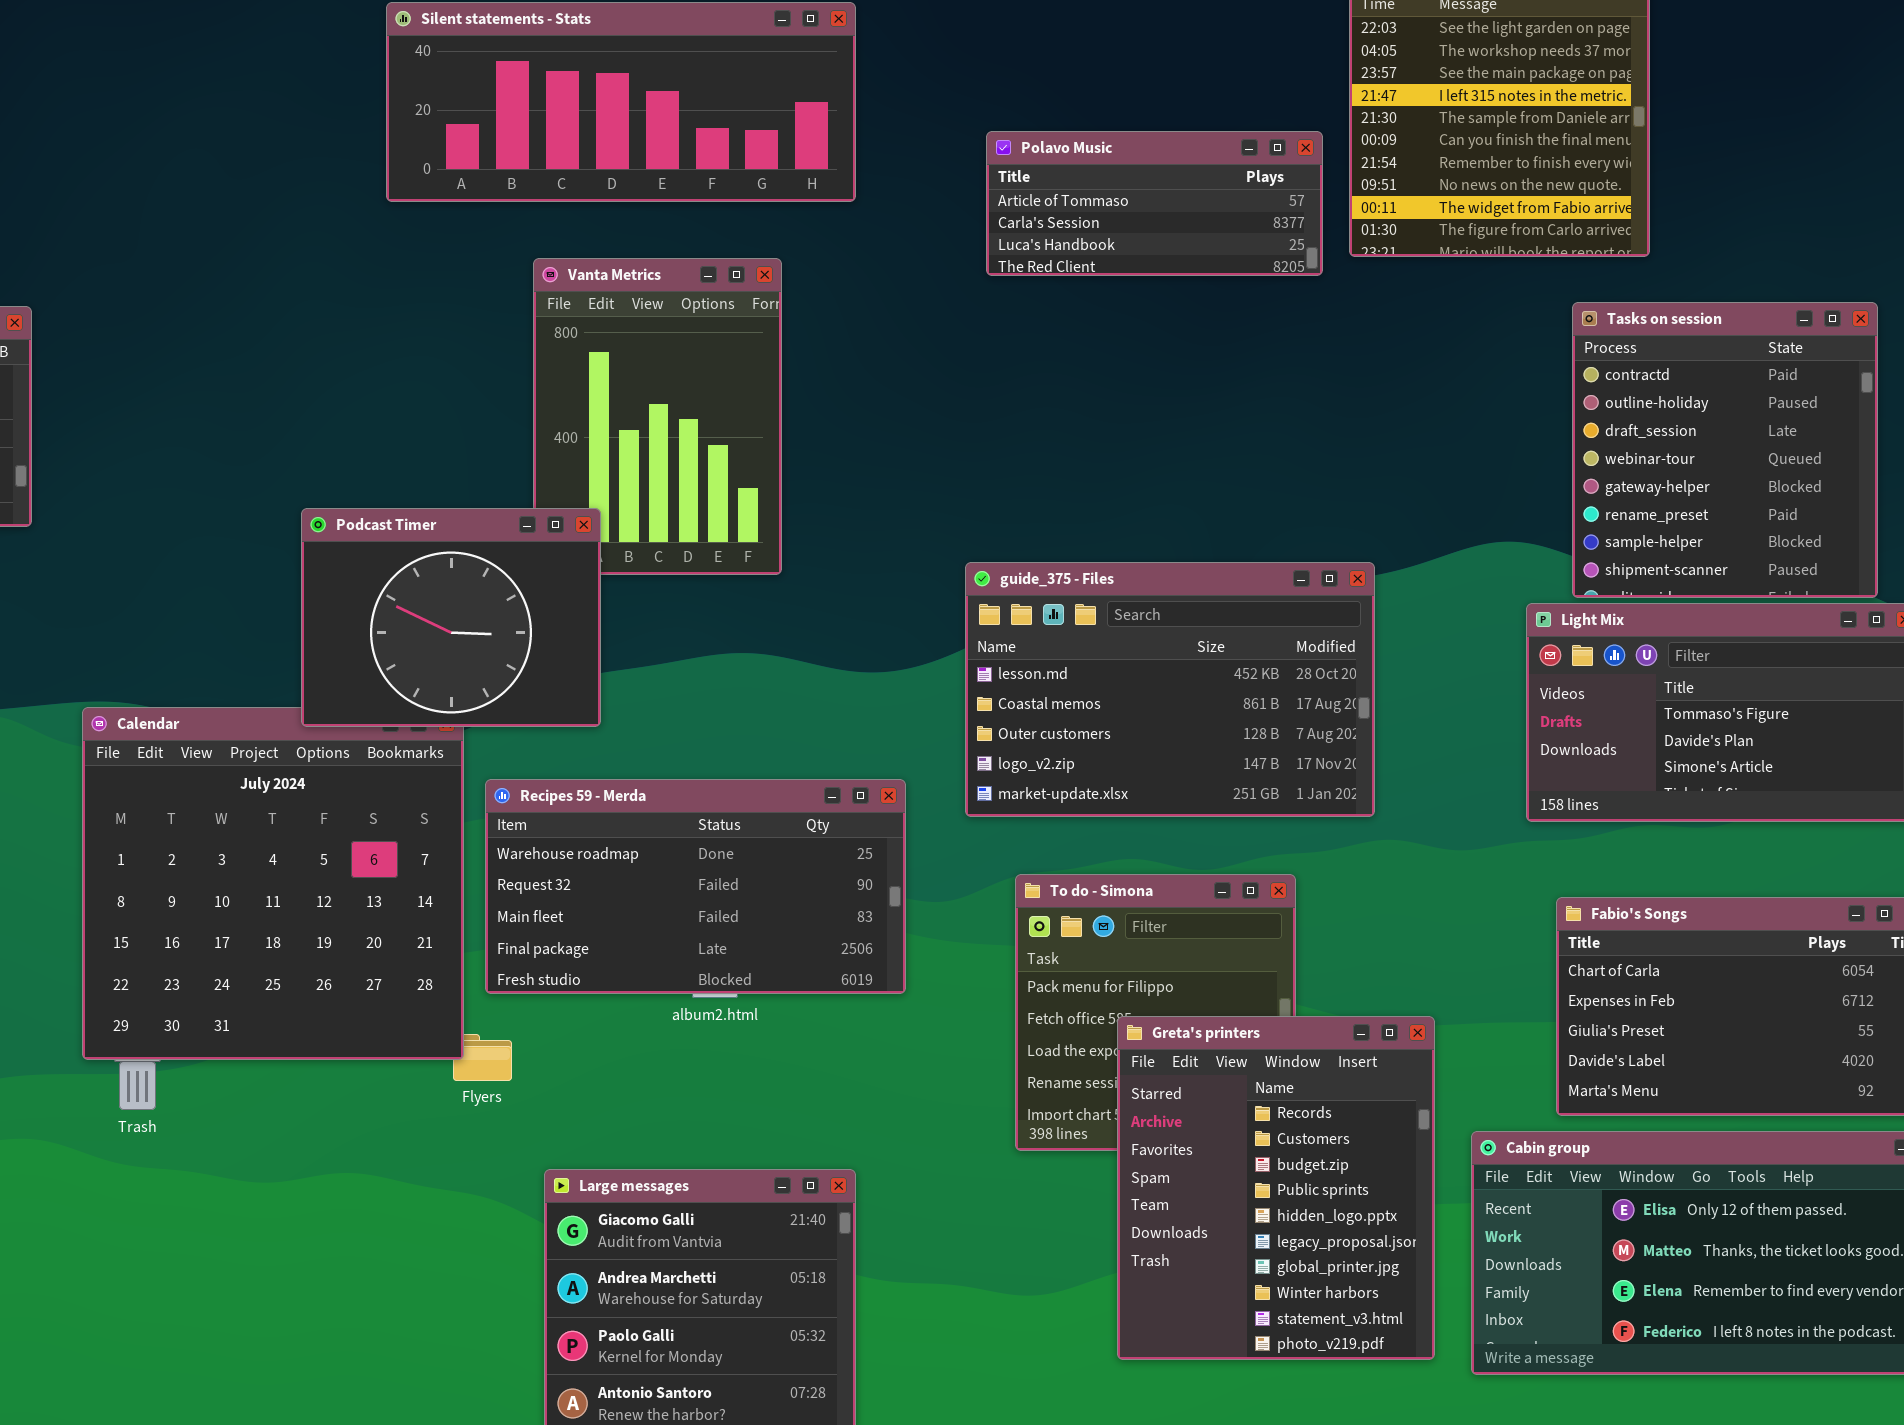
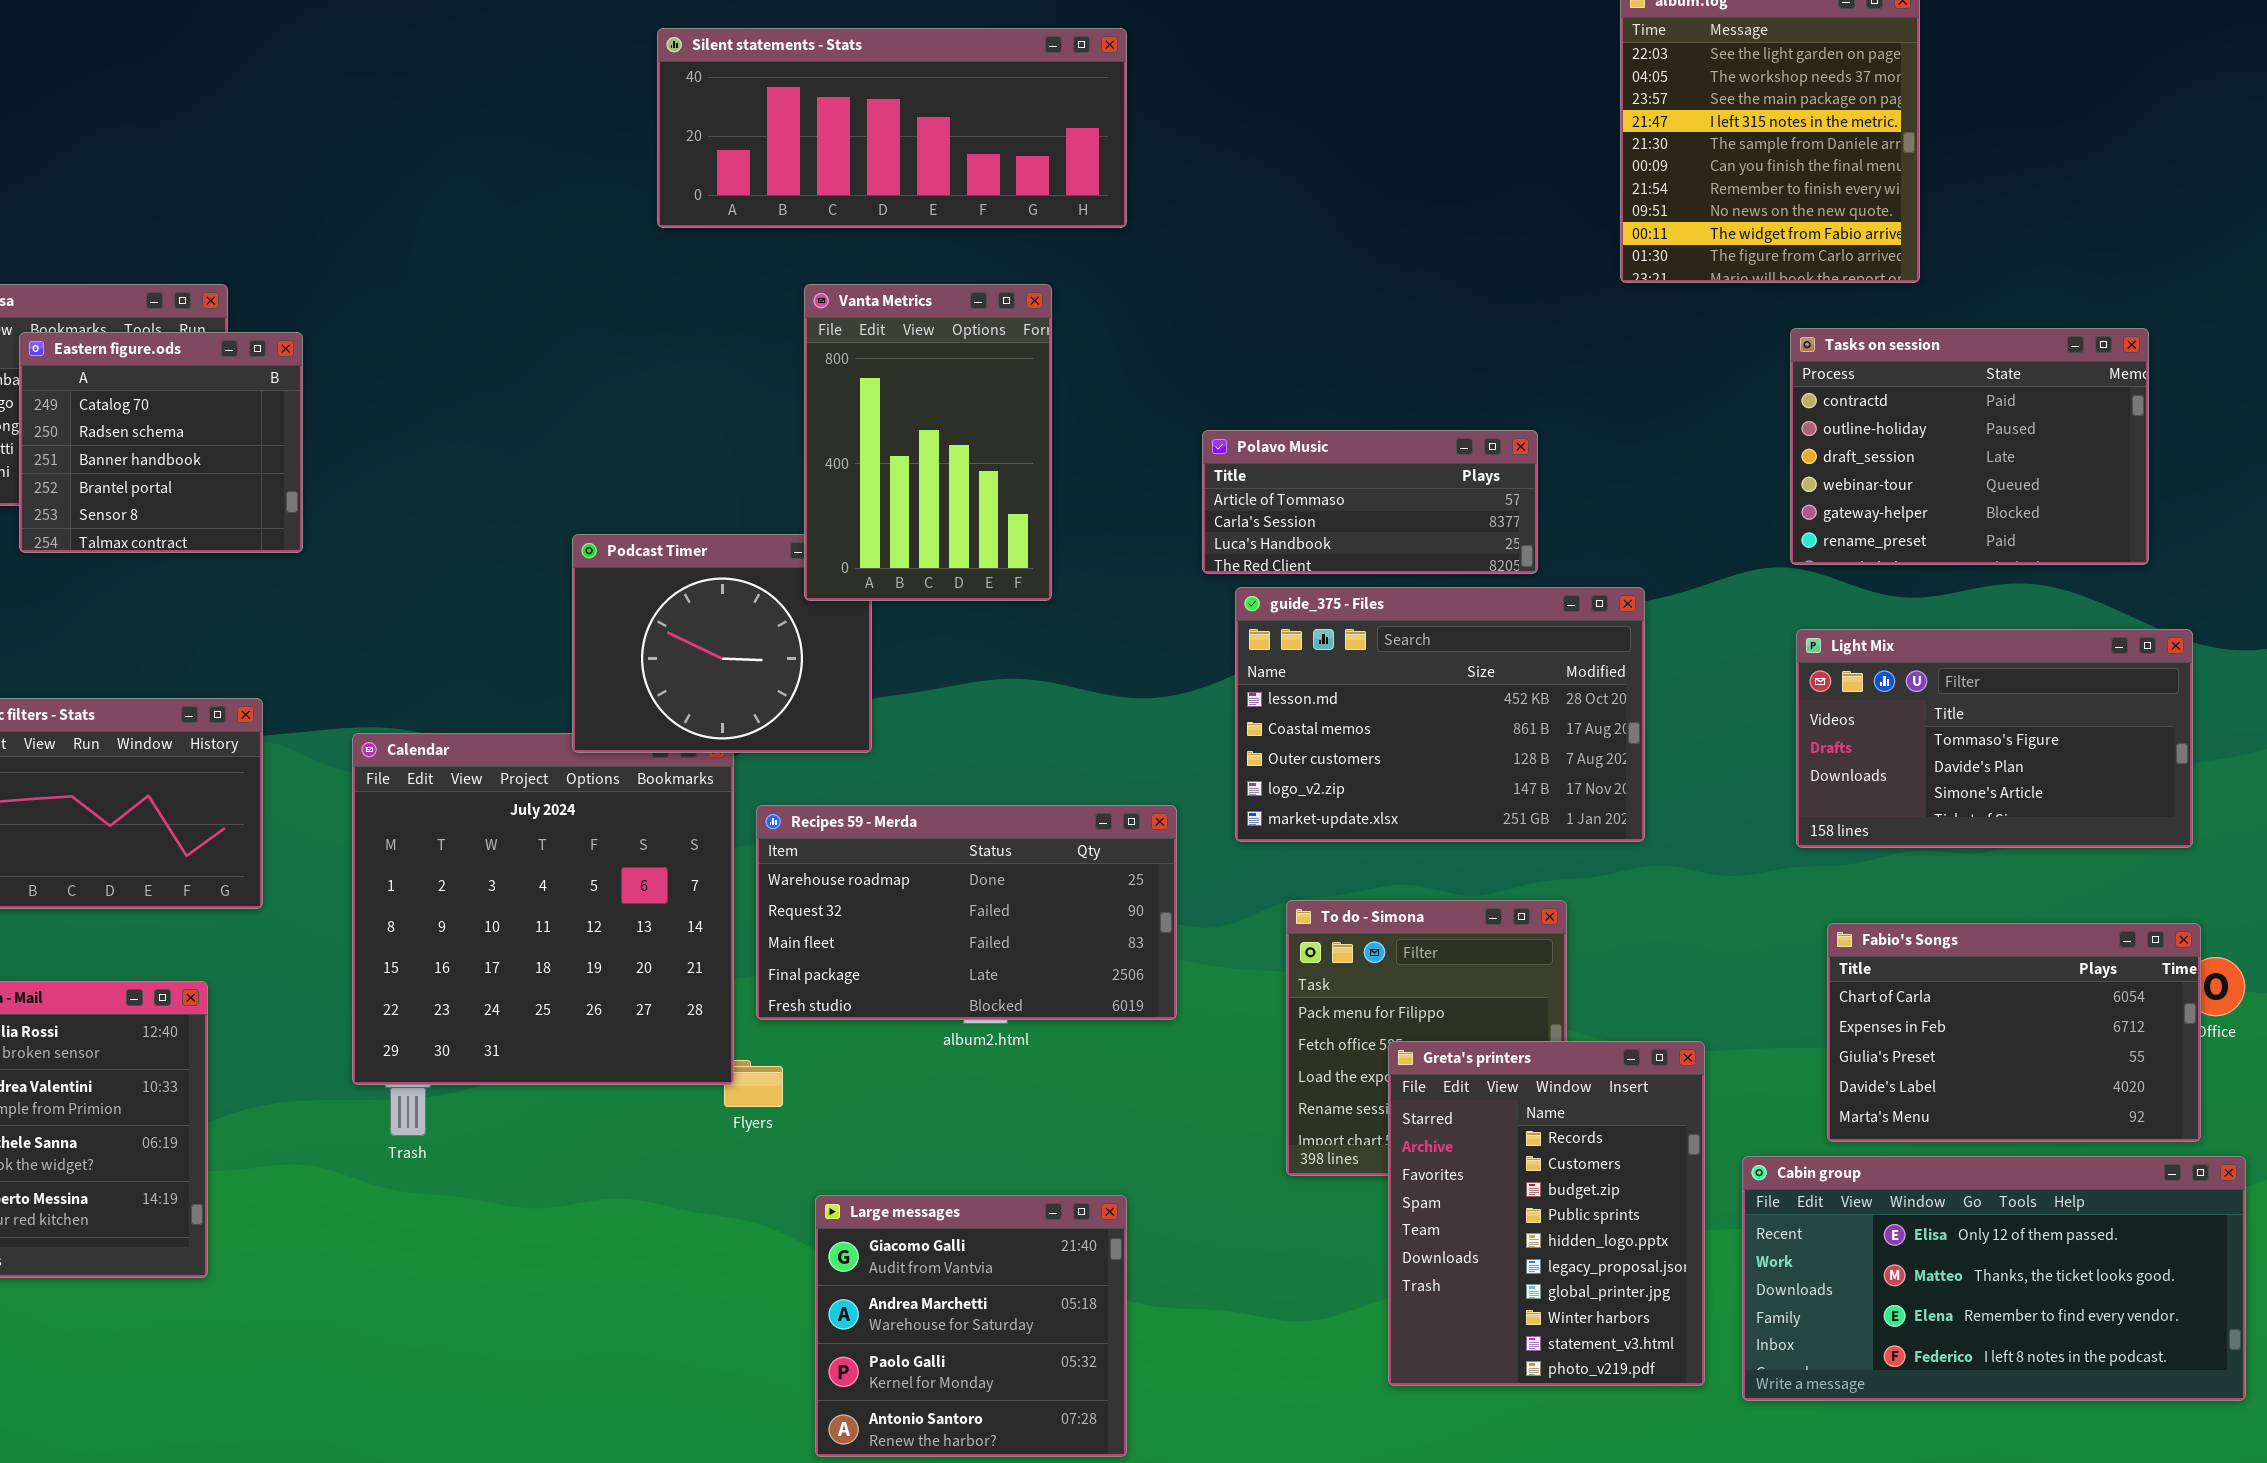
Polavo Music: [986,131,1323,276] -> [1202,430,1538,574], moved
Vanta Metrics: [533,258,782,575] -> [804,284,1052,601], raised
Tasks on session: [1572,302,1878,598] -> [1790,328,2149,565], resized

